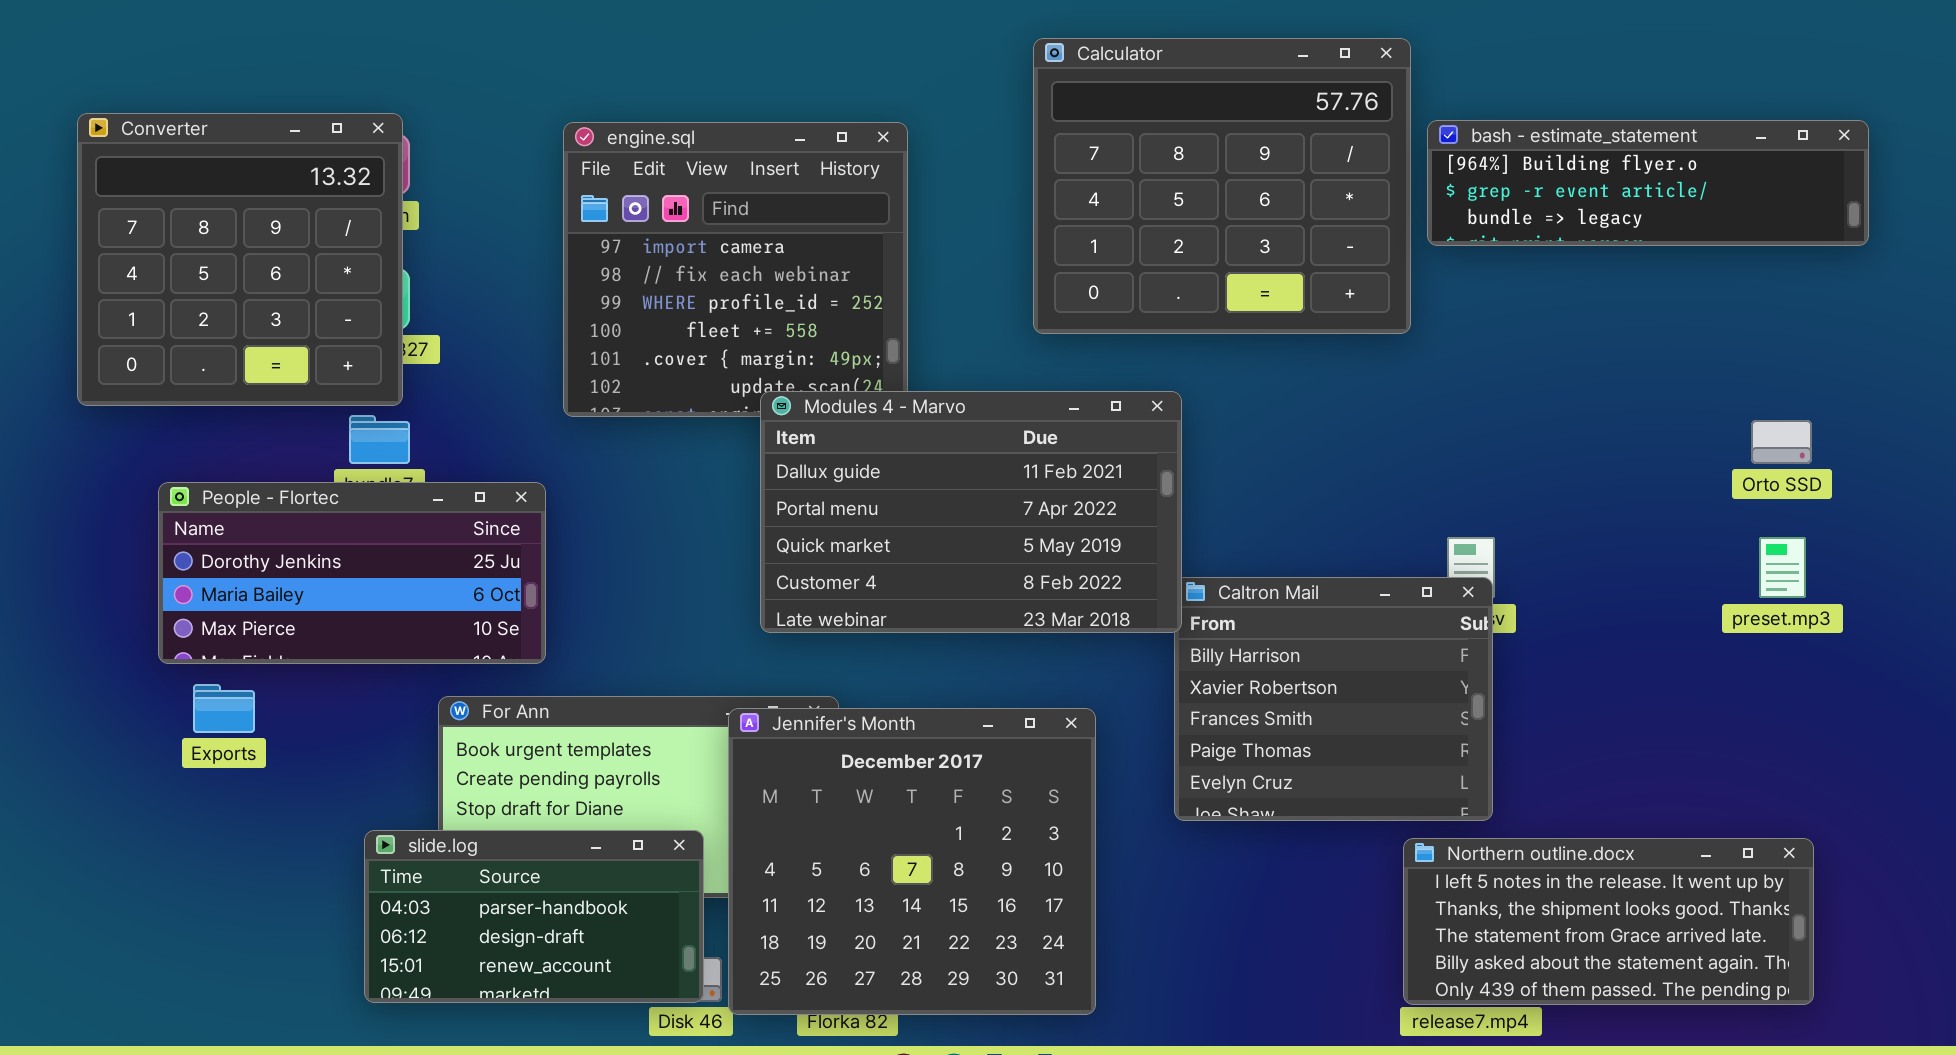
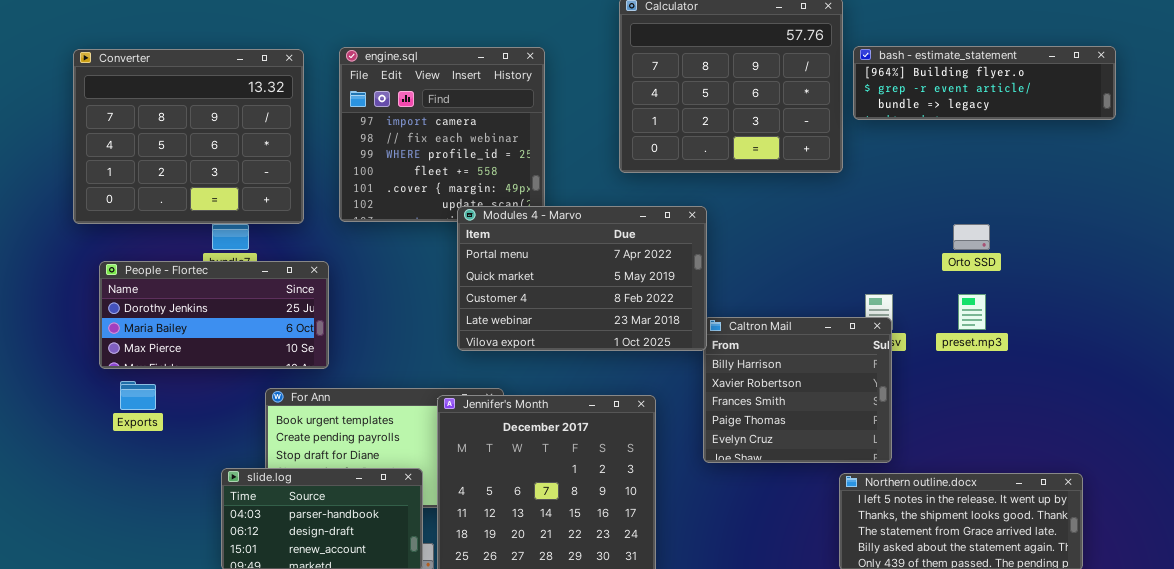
Converter: [77,113,403,406] -> [73,49,304,224], moved, resized
Modules 4 - Marvo: [760,391,1182,633] -> [457,206,707,351], scrolled down 1 row
Orto SSD: [1751,420,1812,464] -> [953,224,990,250], moved
preset.mp3: [1759,537,1806,598] -> [958,294,986,330], moved

